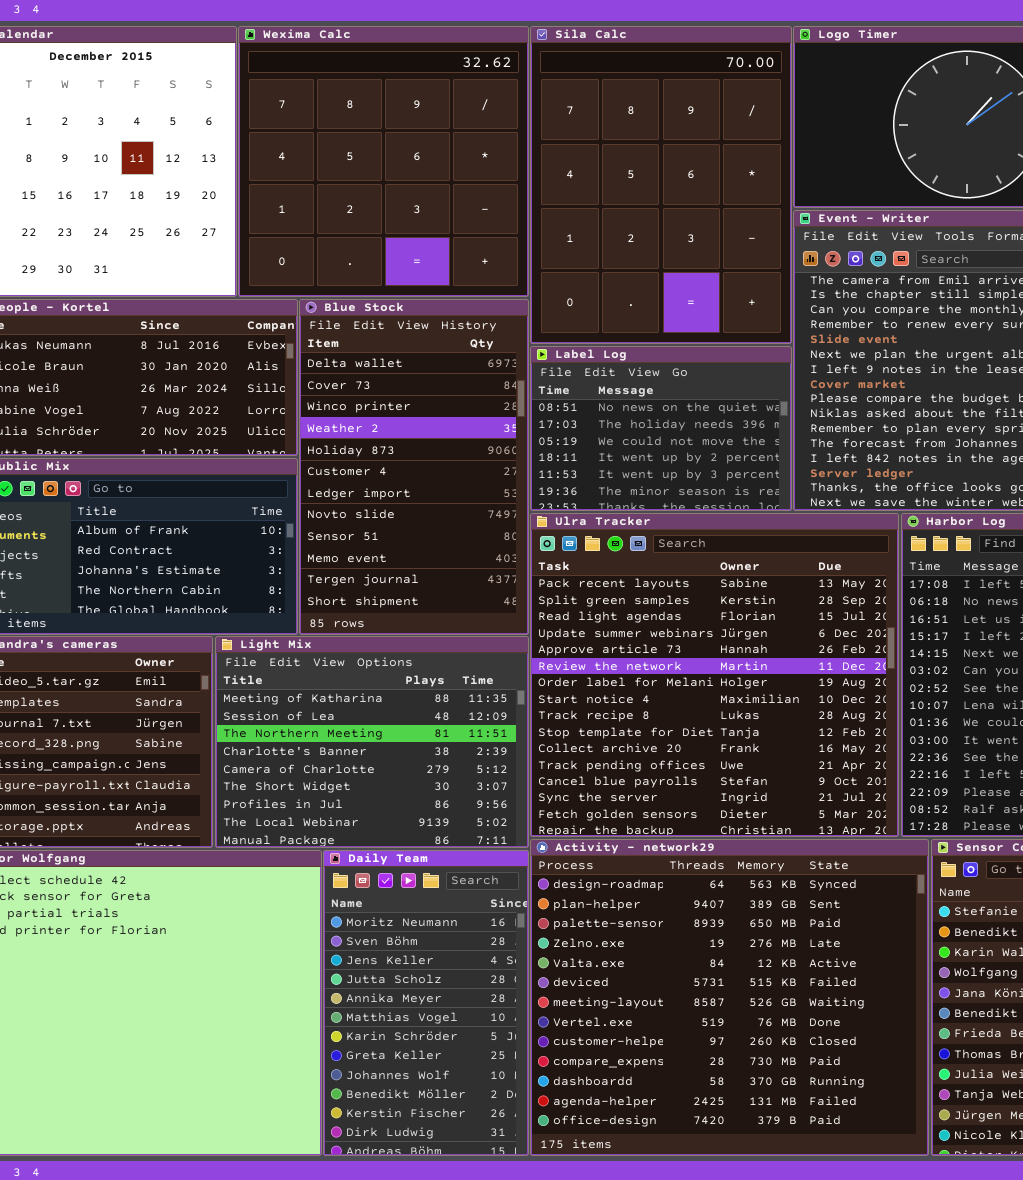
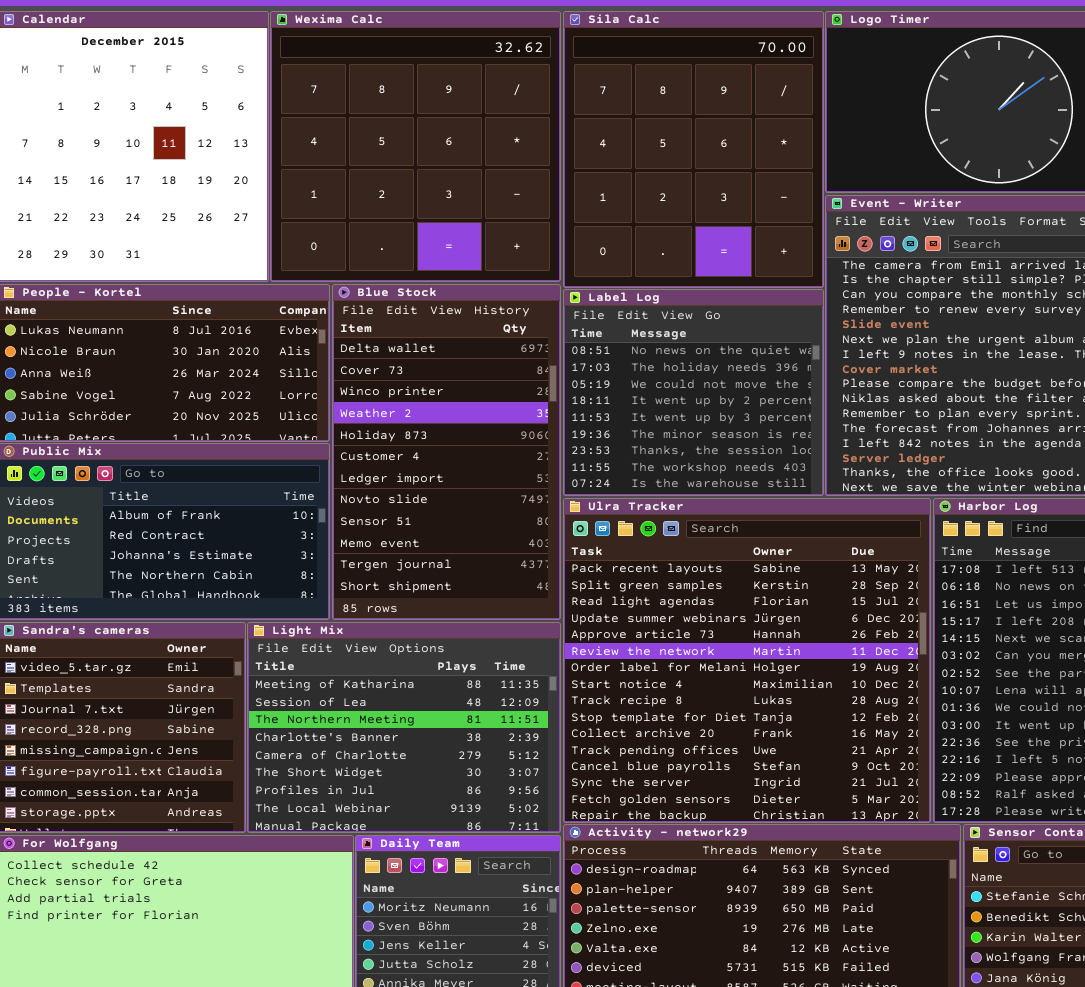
Sila Calc: [530,26,792,344] -> [563,11,824,288], resized
Label Log: [530,346,792,511] -> [563,289,824,496], resized

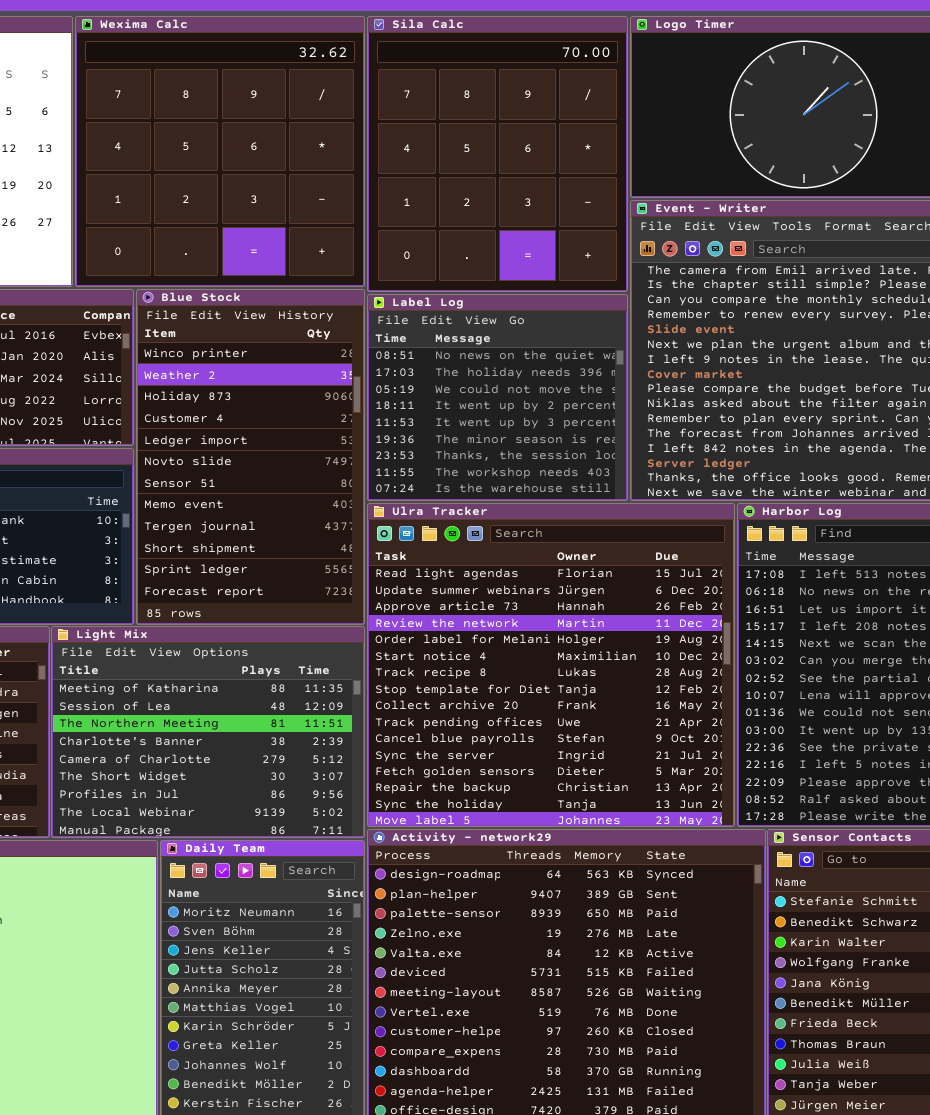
Blue Stock: [332,284,561,620] -> [136,289,365,625], scrolled down 2 rows
Ulra Tracker: [563,498,931,823] -> [367,503,735,827], scrolled down 2 rows

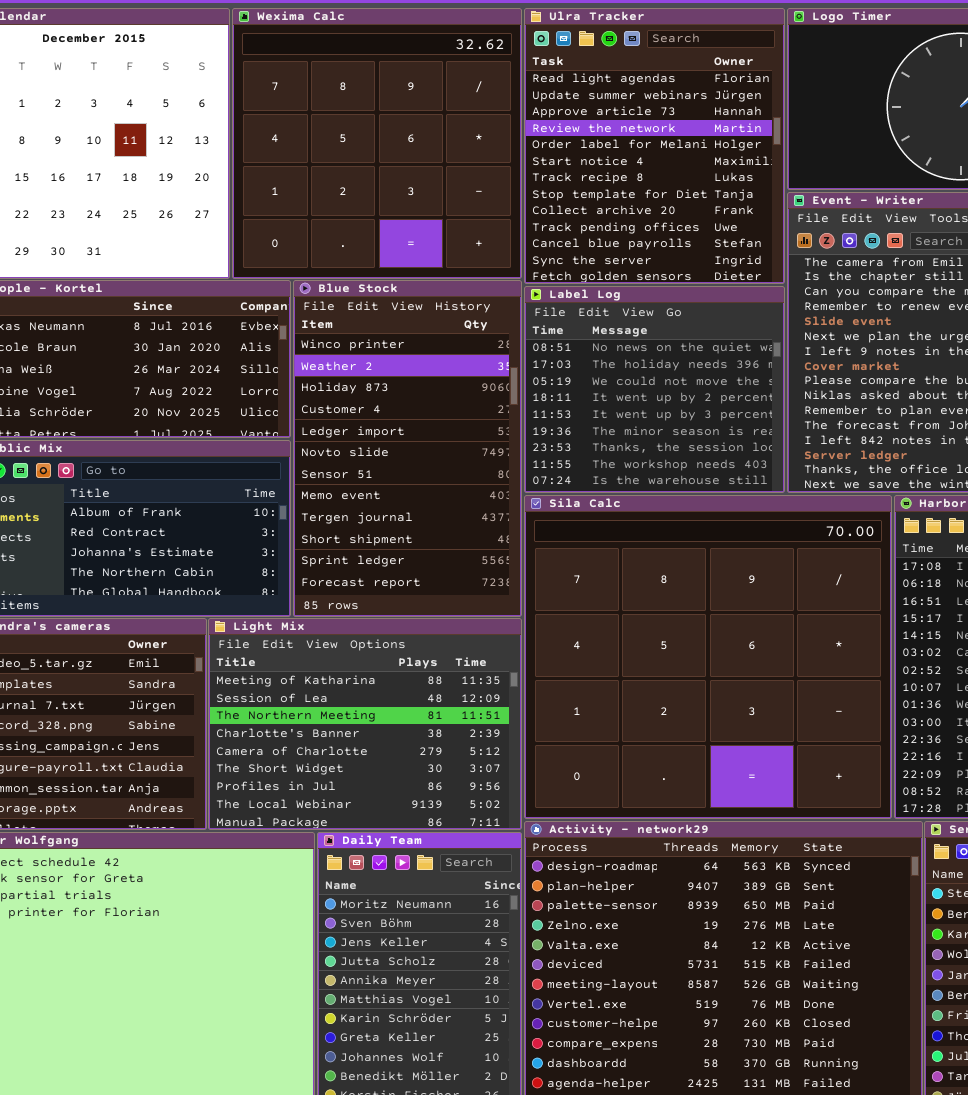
Sila Calc: [367,16,628,292] -> [524,495,892,819], moved, resized
Ulra Tracker: [367,503,735,827] -> [524,8,785,284], moved, resized

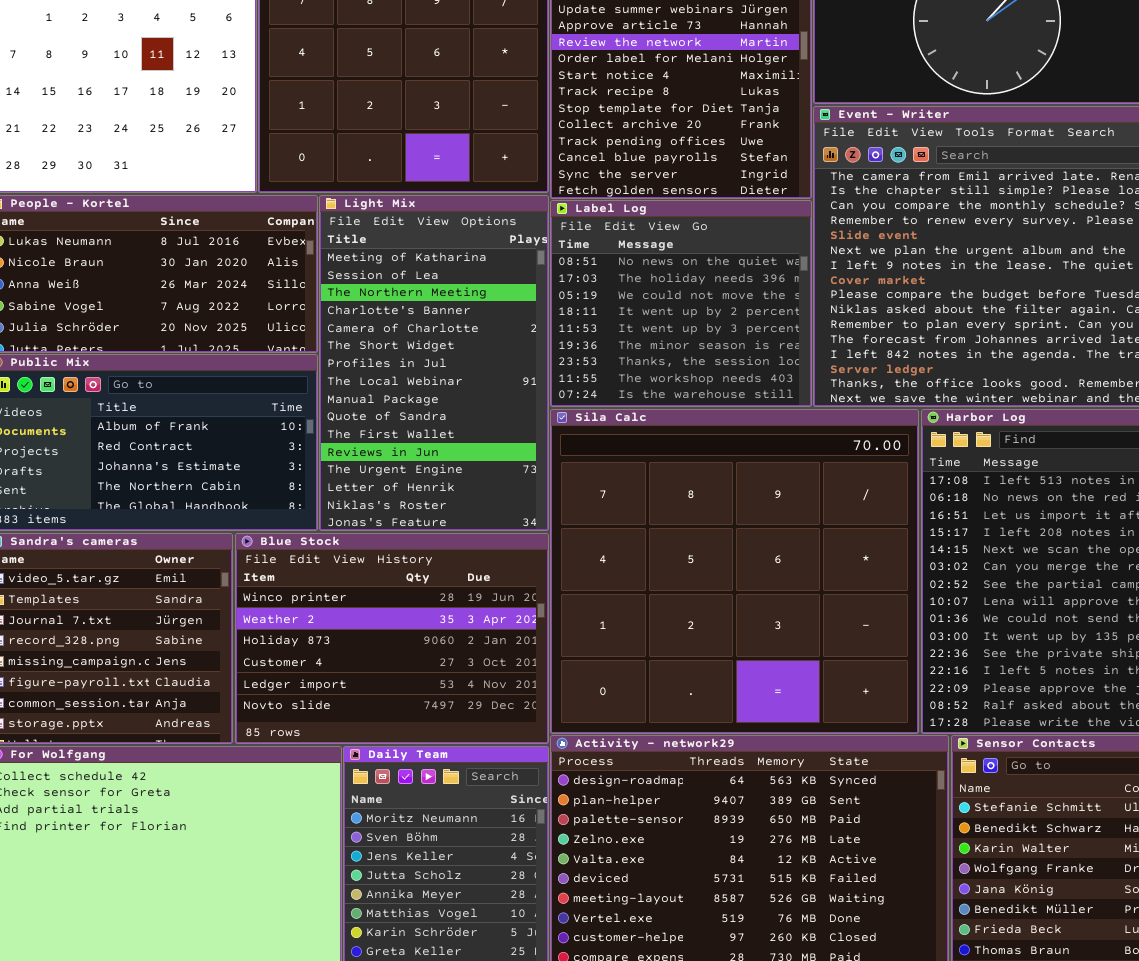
Blue Stock: [293,280,522,617] -> [235,533,549,744], moved, resized
Light Mix: [208,618,522,830] -> [319,195,549,531], moved, resized

